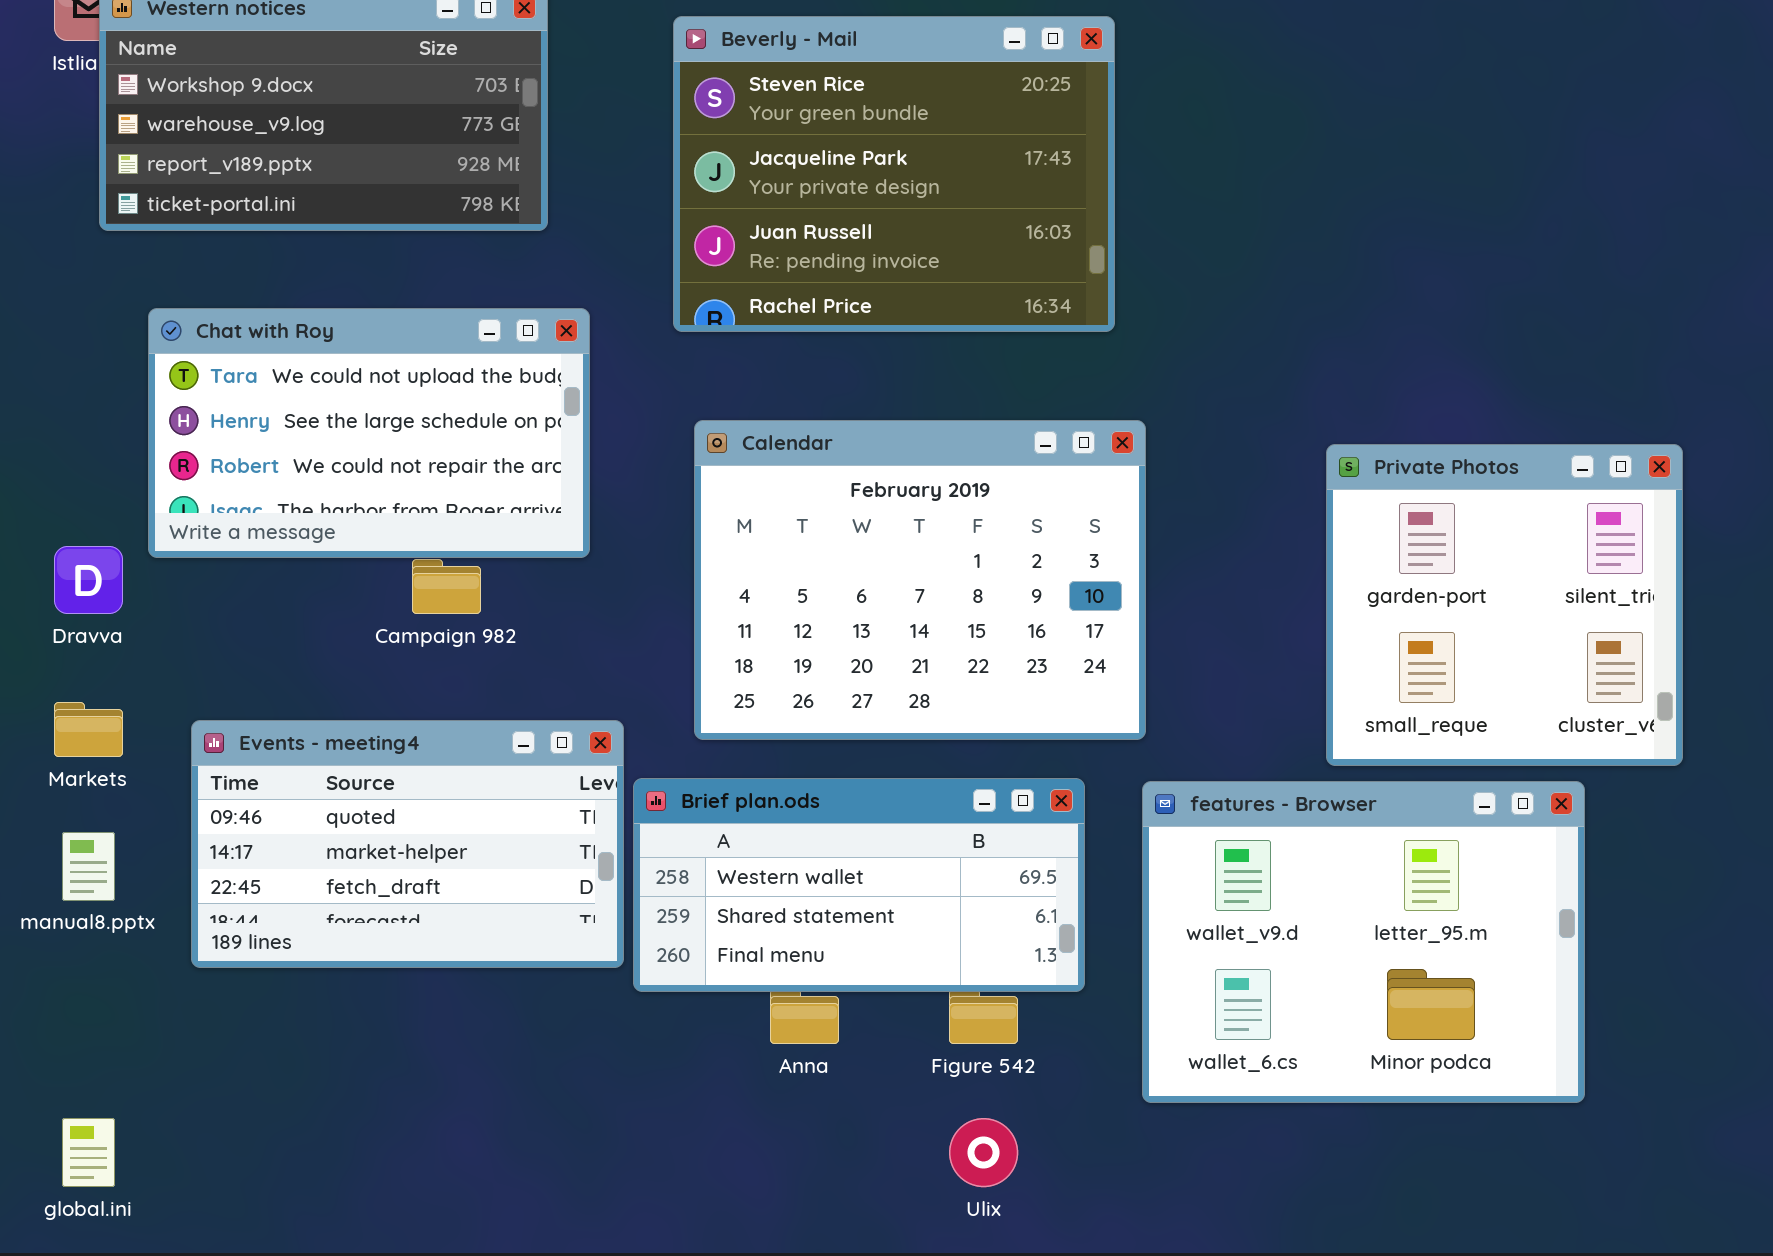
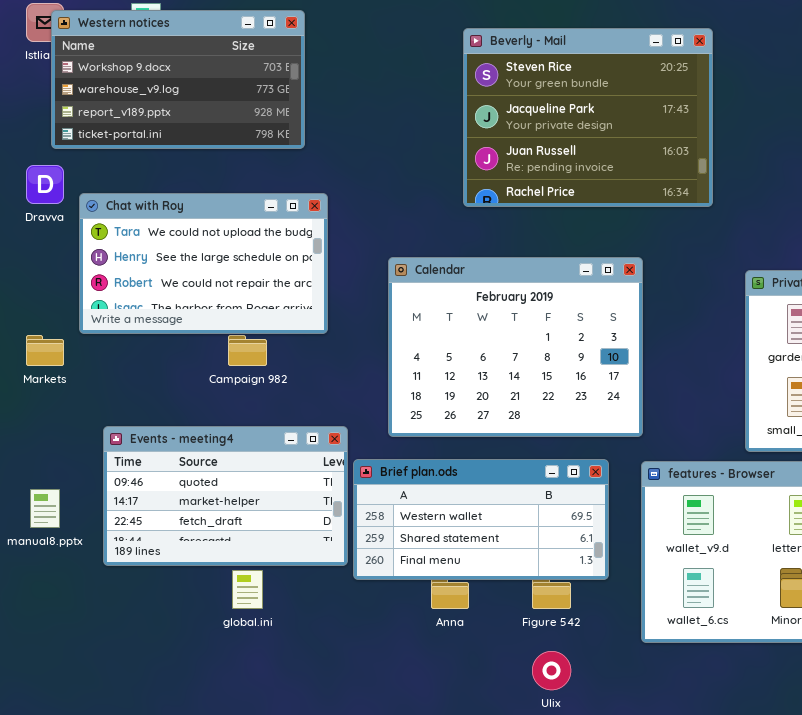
Beverly - Mail: [673,16,1115,332] -> [463,28,713,207], moved
Dravva: [54,546,123,614] -> [26,165,64,204], moved
Markets: [54,702,123,757] -> [26,335,64,366], moved
global.ini: [62,1118,115,1187] -> [232,570,263,609], moved

